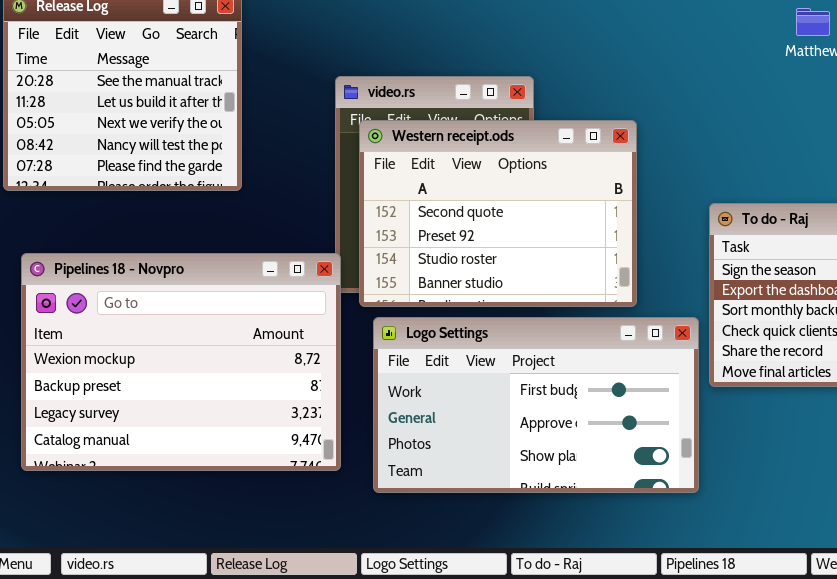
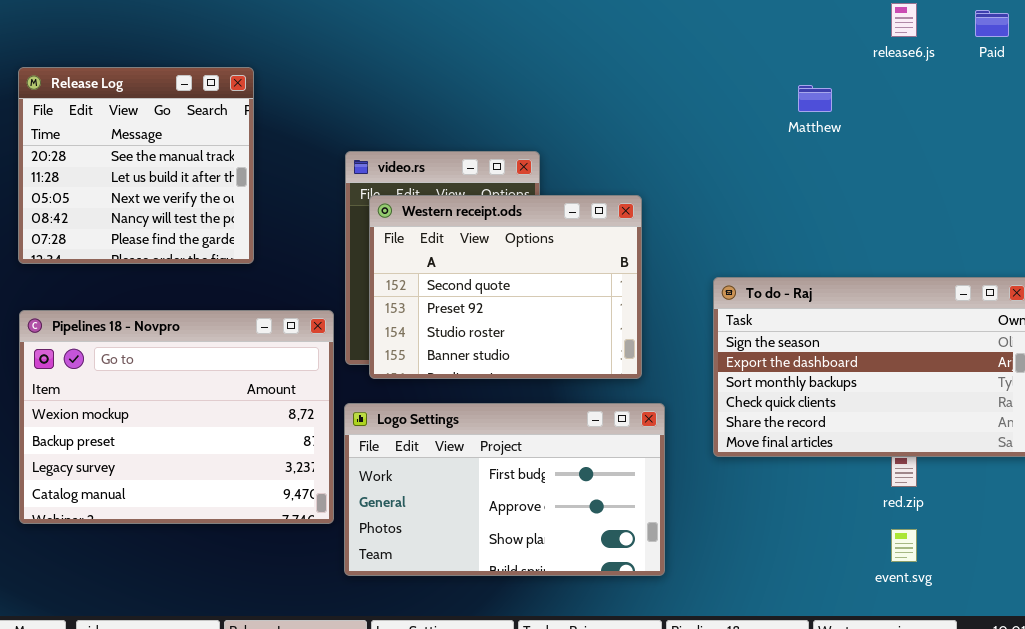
Pipelines 18 - Novpro: [21,253,341,471] -> [19,310,334,524], moved
Logo Settings: [373,317,699,493] -> [344,403,665,576], moved

